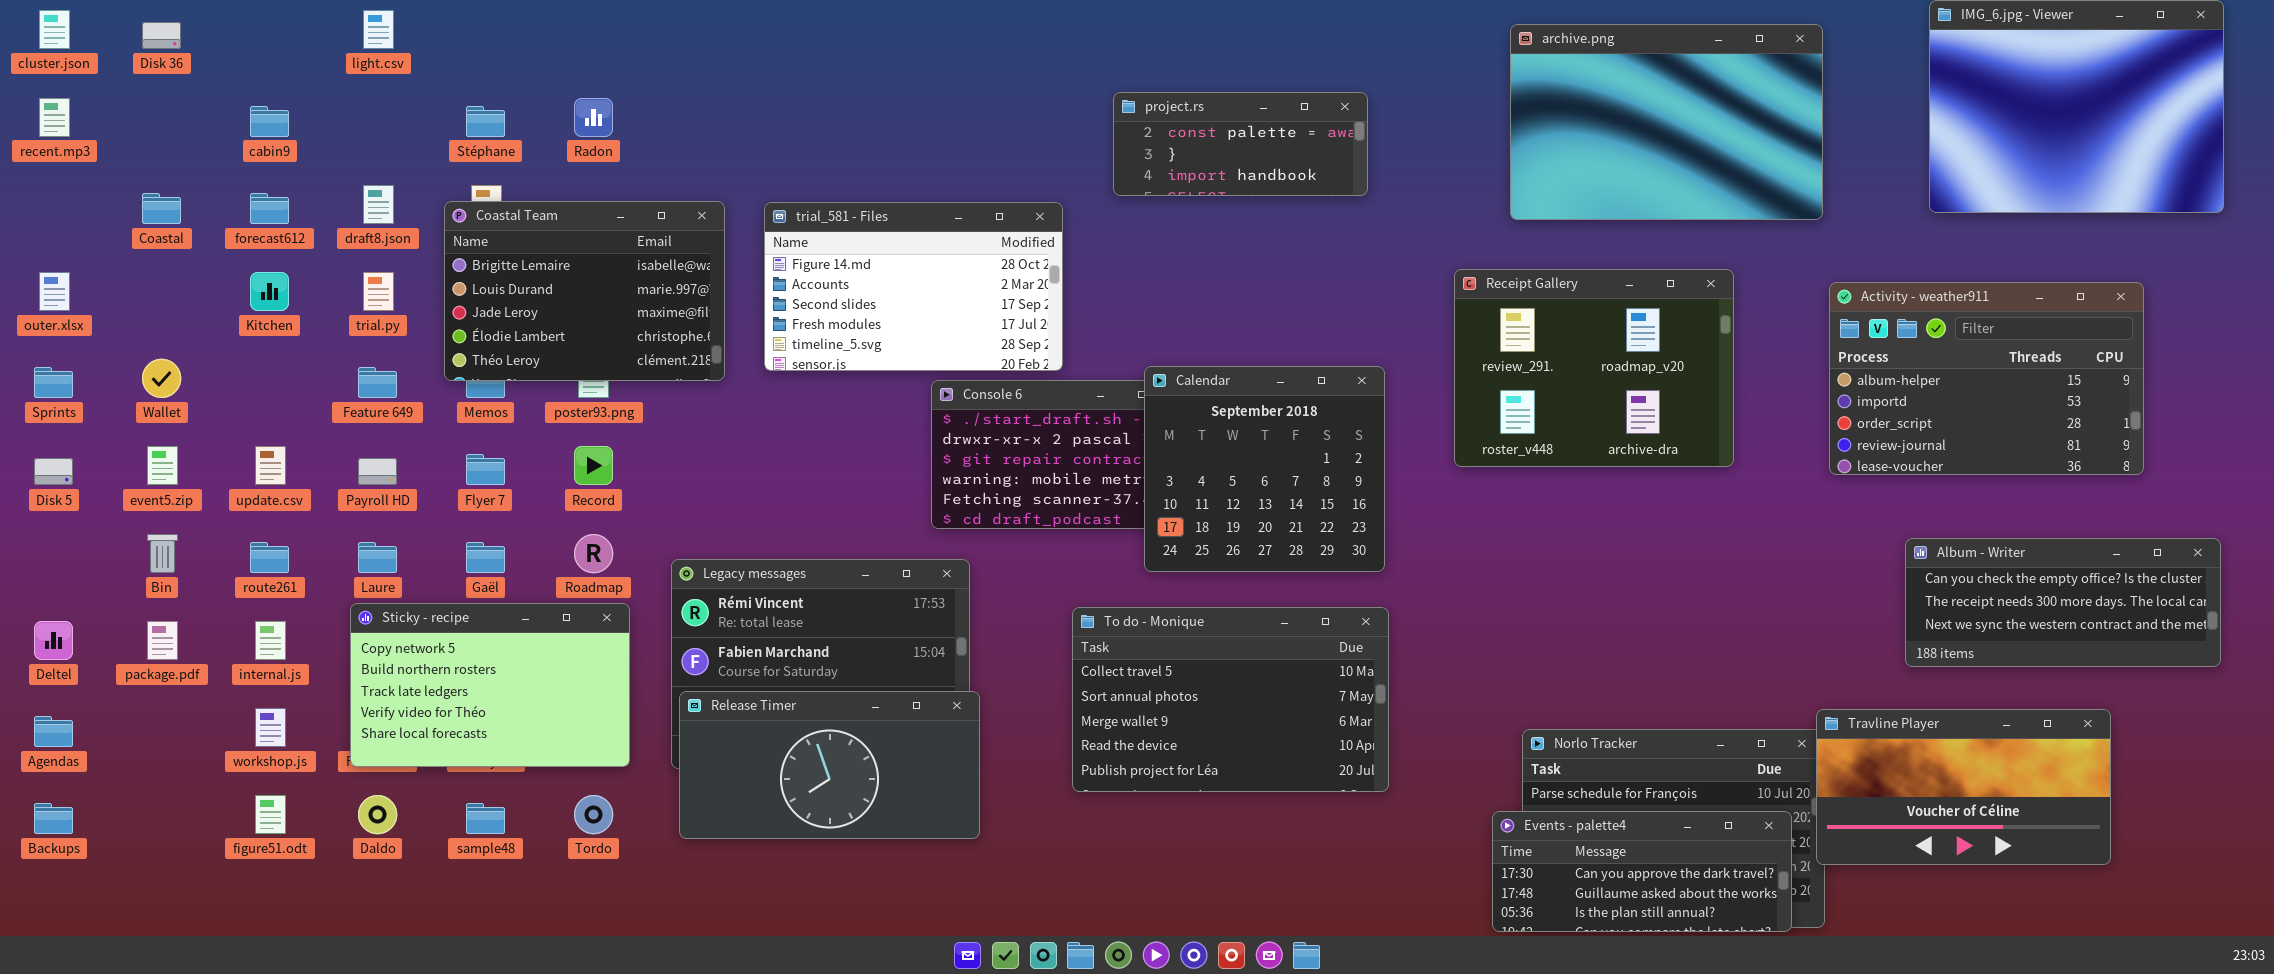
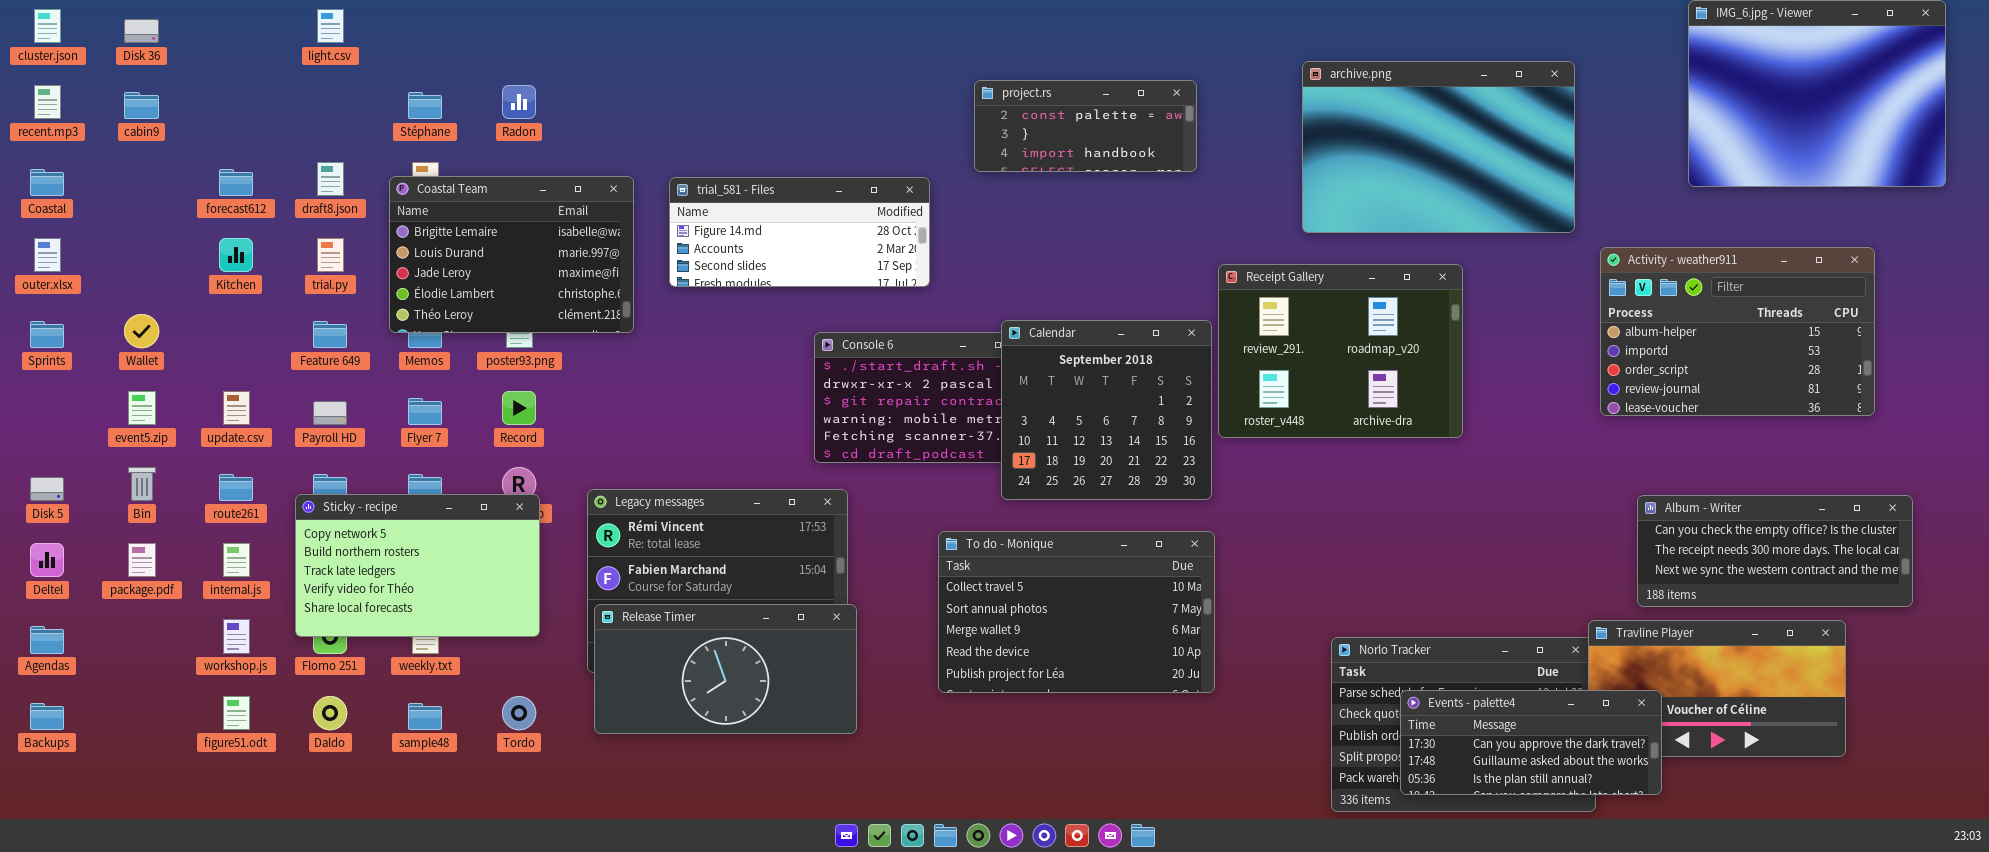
archive.png: [1510,24,1823,220] -> [1302,61,1575,233], moved
cabin9: [250,106,289,137] -> [124,92,159,119], moved
Coastal: [142,193,181,224] -> [30,169,64,196], moved
trial_581 - Files: [764,202,1063,371] -> [669,177,930,287], resized
Receipt Gallery: [1454,269,1734,467] -> [1218,264,1463,438], moved
Disk 5: [34,458,73,485] -> [30,477,64,501], moved
Album - Writer: [1905,538,2221,667] -> [1637,495,1913,607], moved
Sticky - recipe: [350,603,630,767] -> [295,494,540,637], moved
Events - palette4: [1492,811,1792,932] -> [1400,690,1662,795], moved

